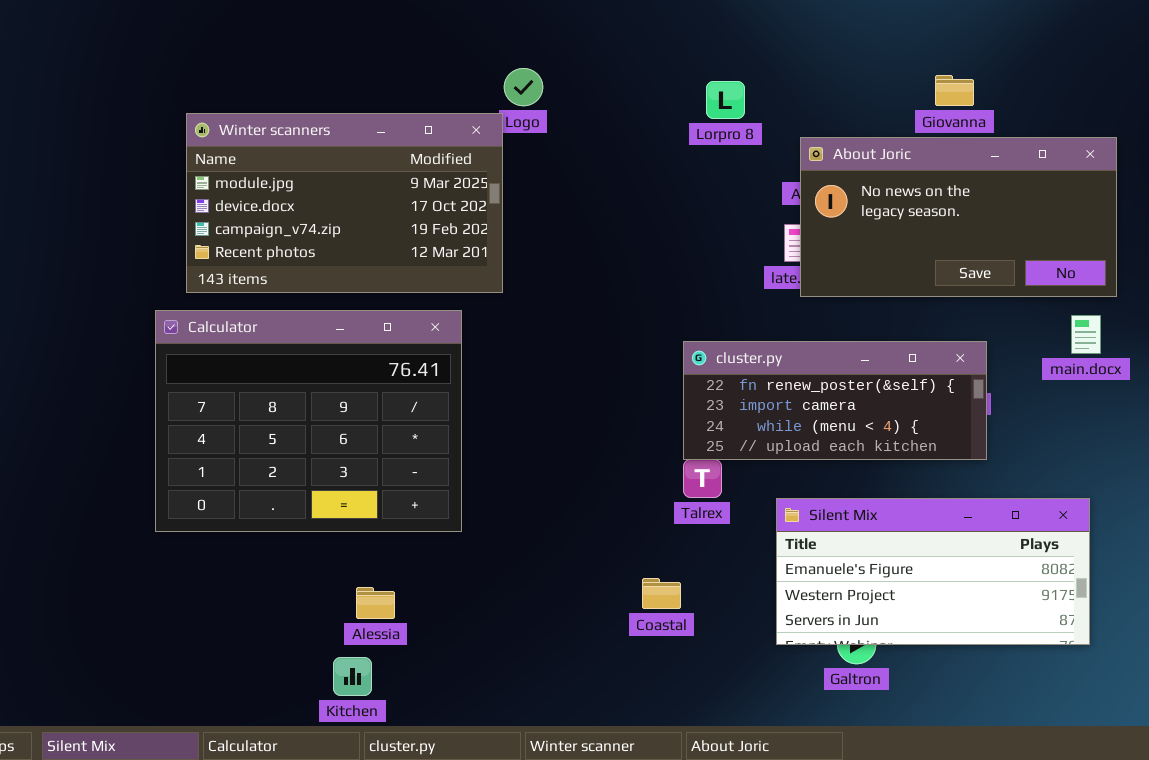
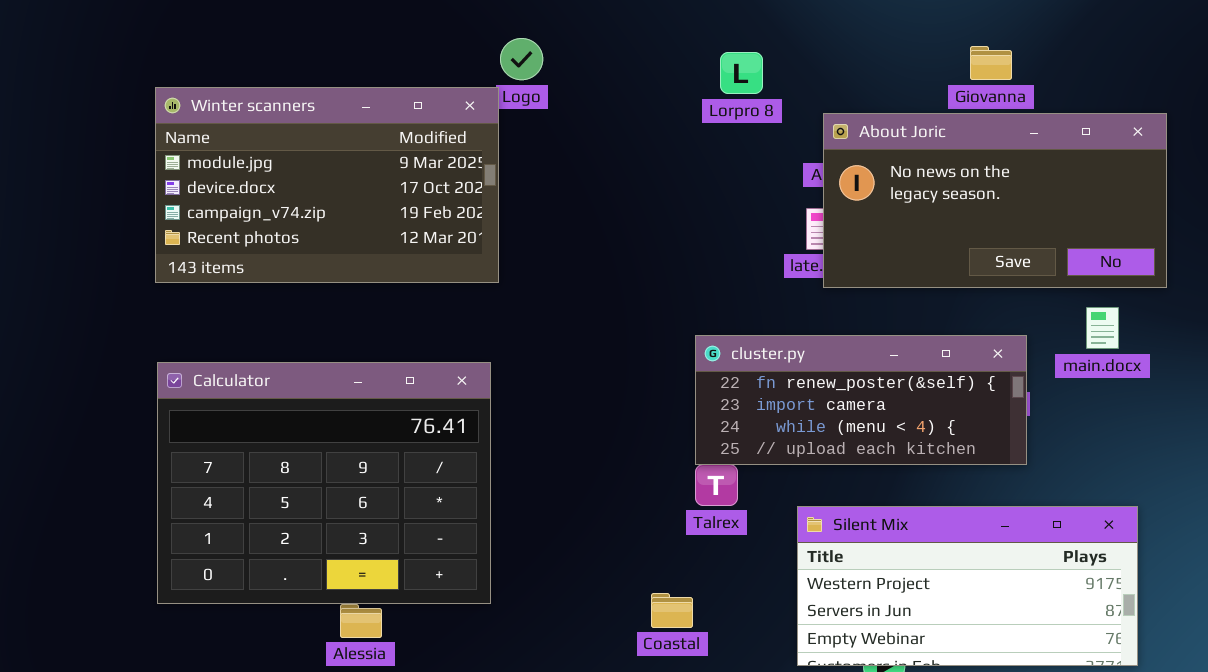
Calculator: [155,310,462,532] -> [157,362,491,604], moved
main.docx: [1071,315,1101,354] -> [1086,307,1119,349], moved
Silent Mix: [776,498,1090,645] -> [797,506,1138,666], scrolled down 1 row

